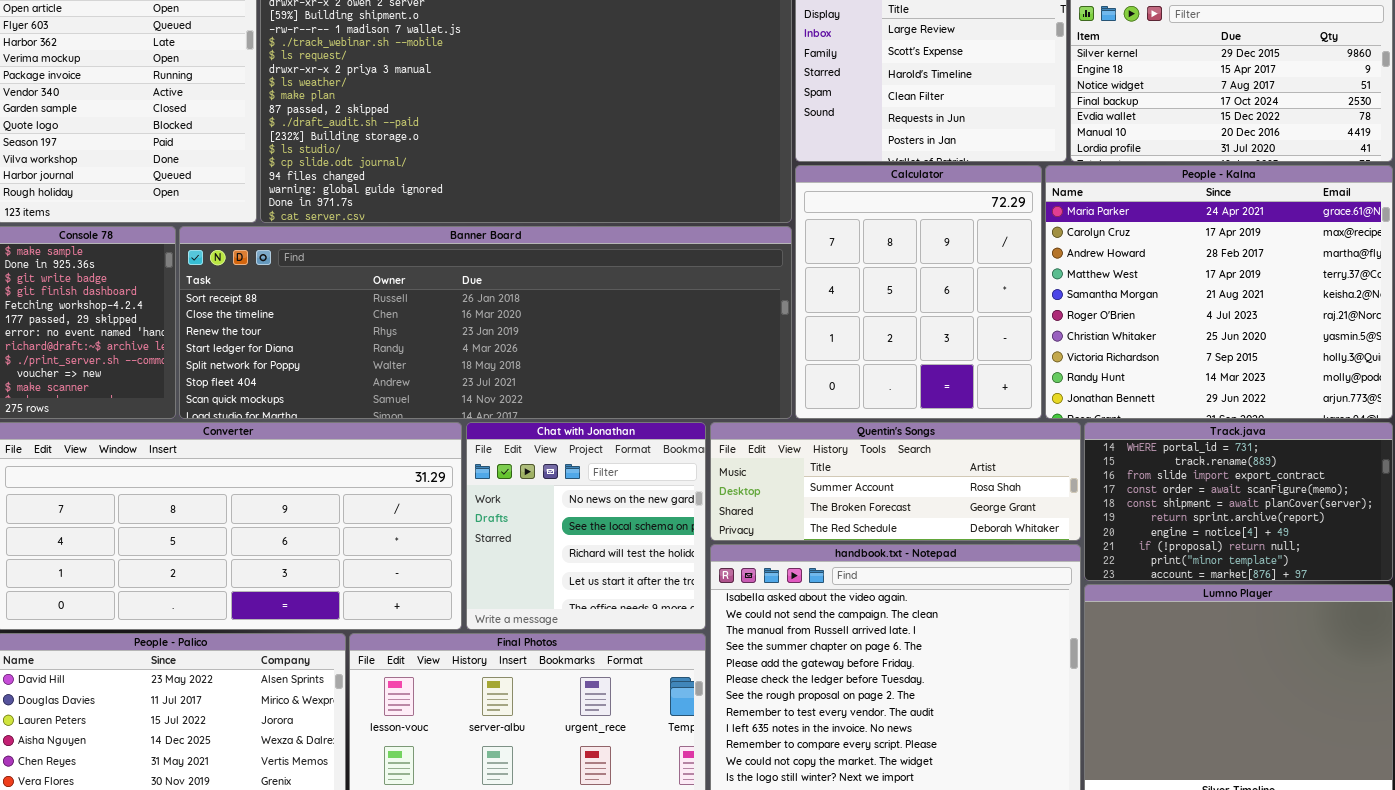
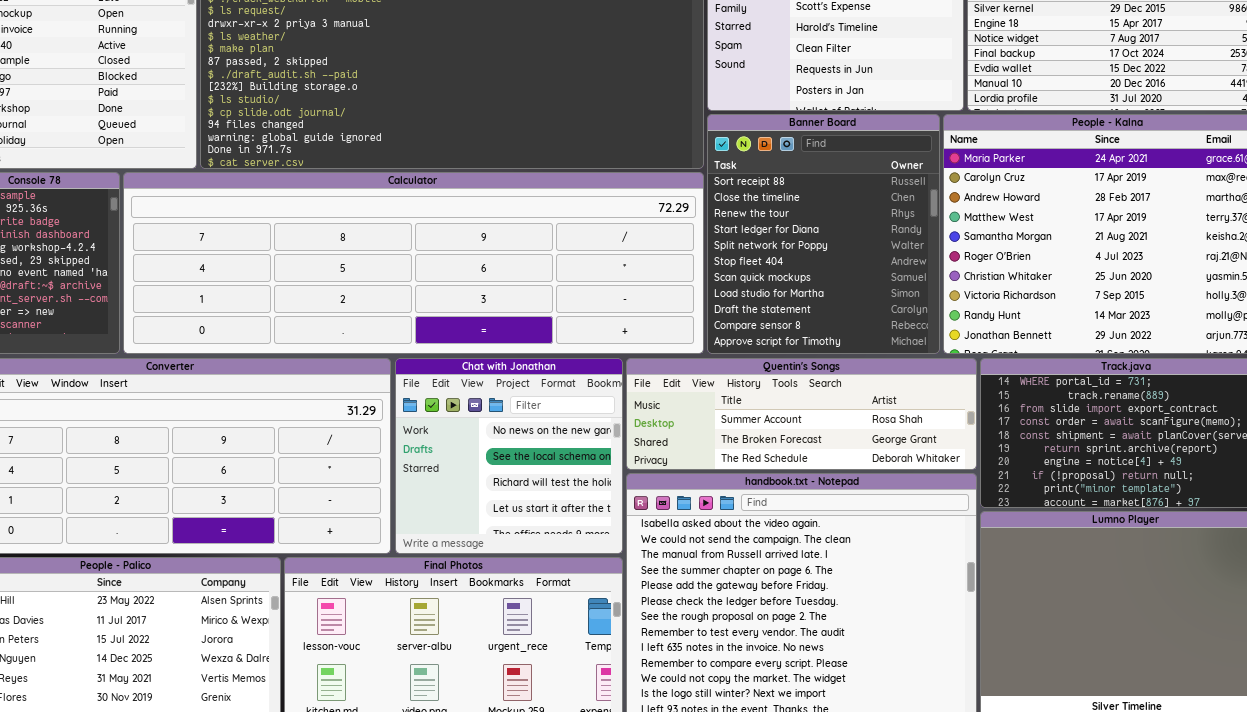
Calculator: [795,165,1042,419] -> [123,172,704,354], moved, resized
Banner Board: [179,226,792,419] -> [707,114,940,354], moved, resized

